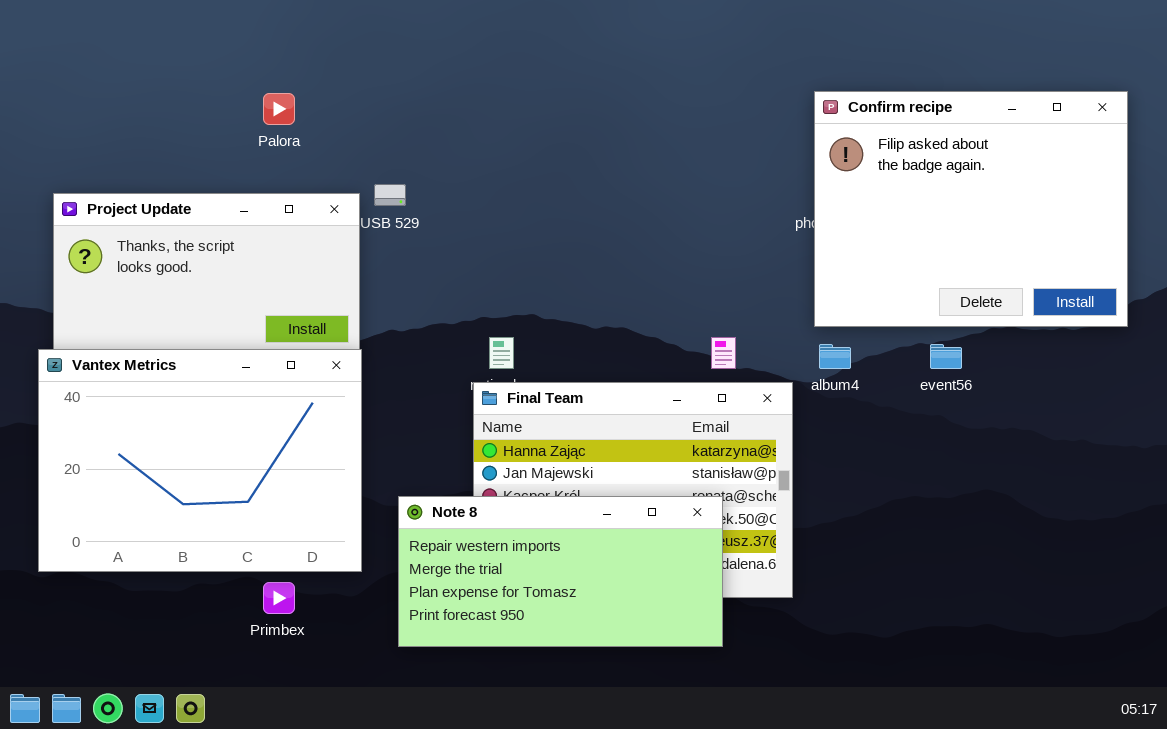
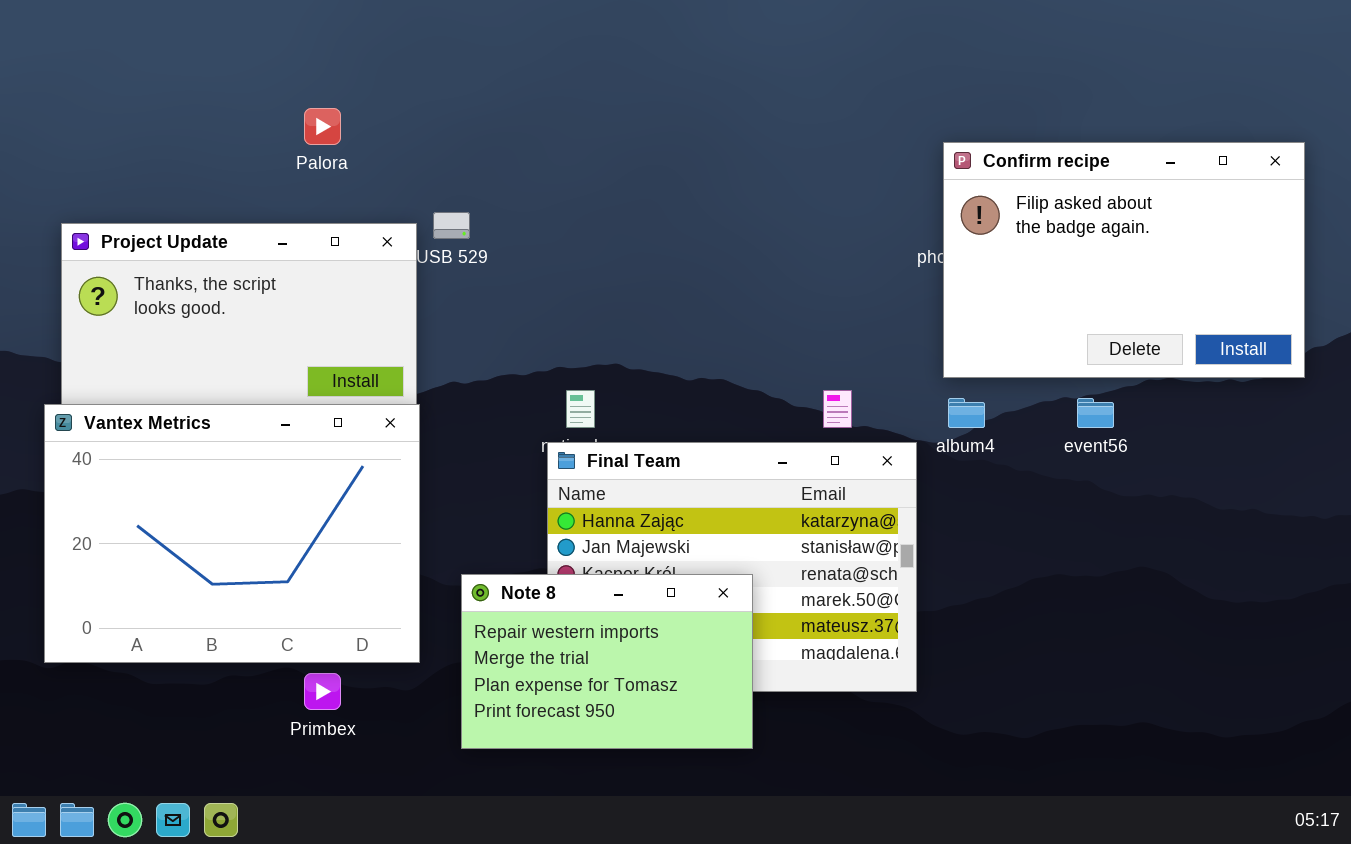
Confirm recipe: [814,91,1128,327] -> [943,142,1305,378], resized
Note 8: [398,496,723,647] -> [461,574,753,749], resized

